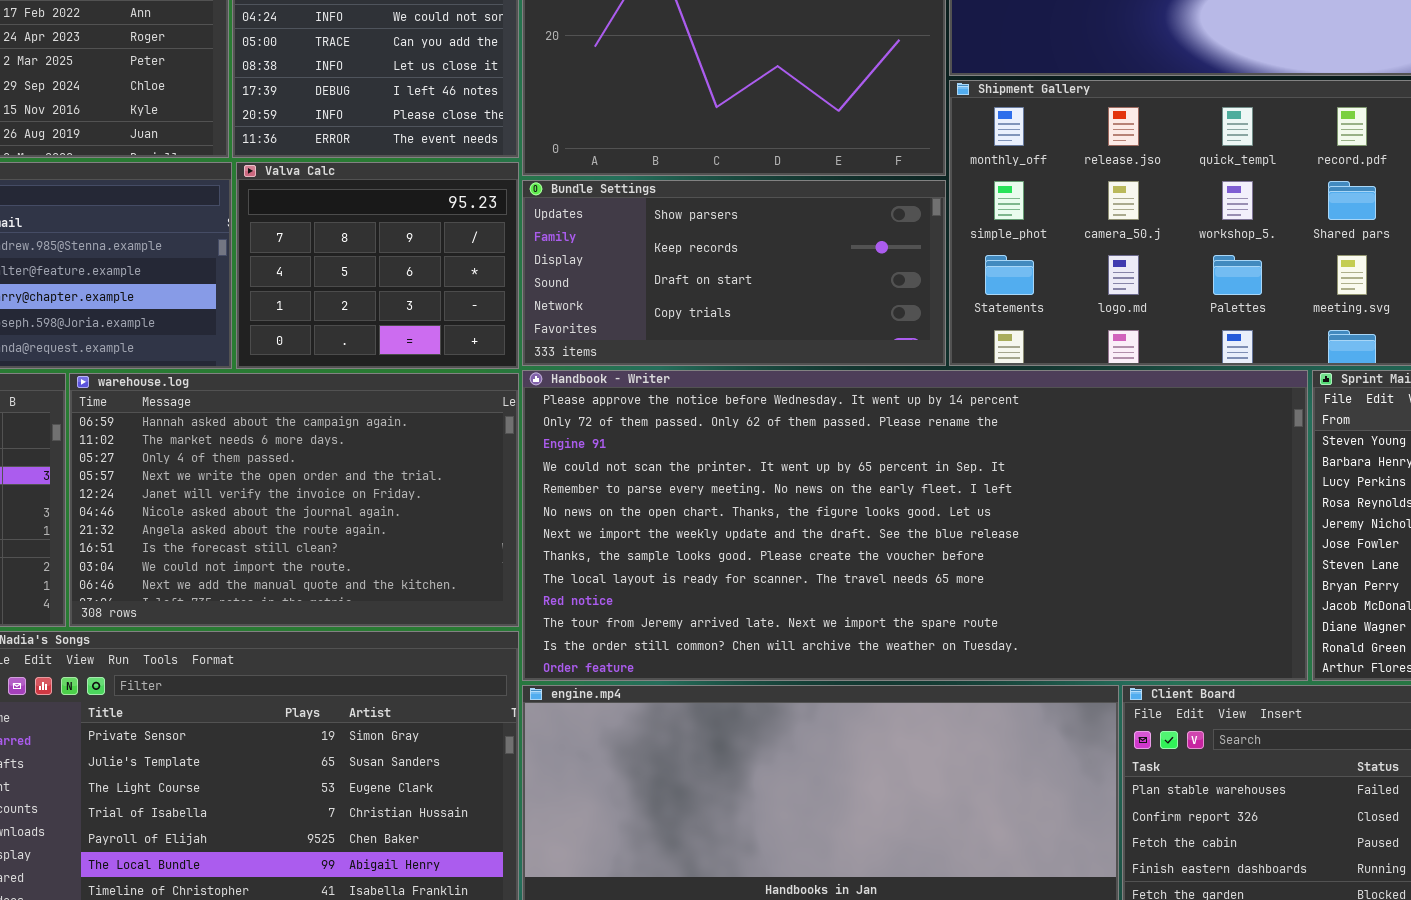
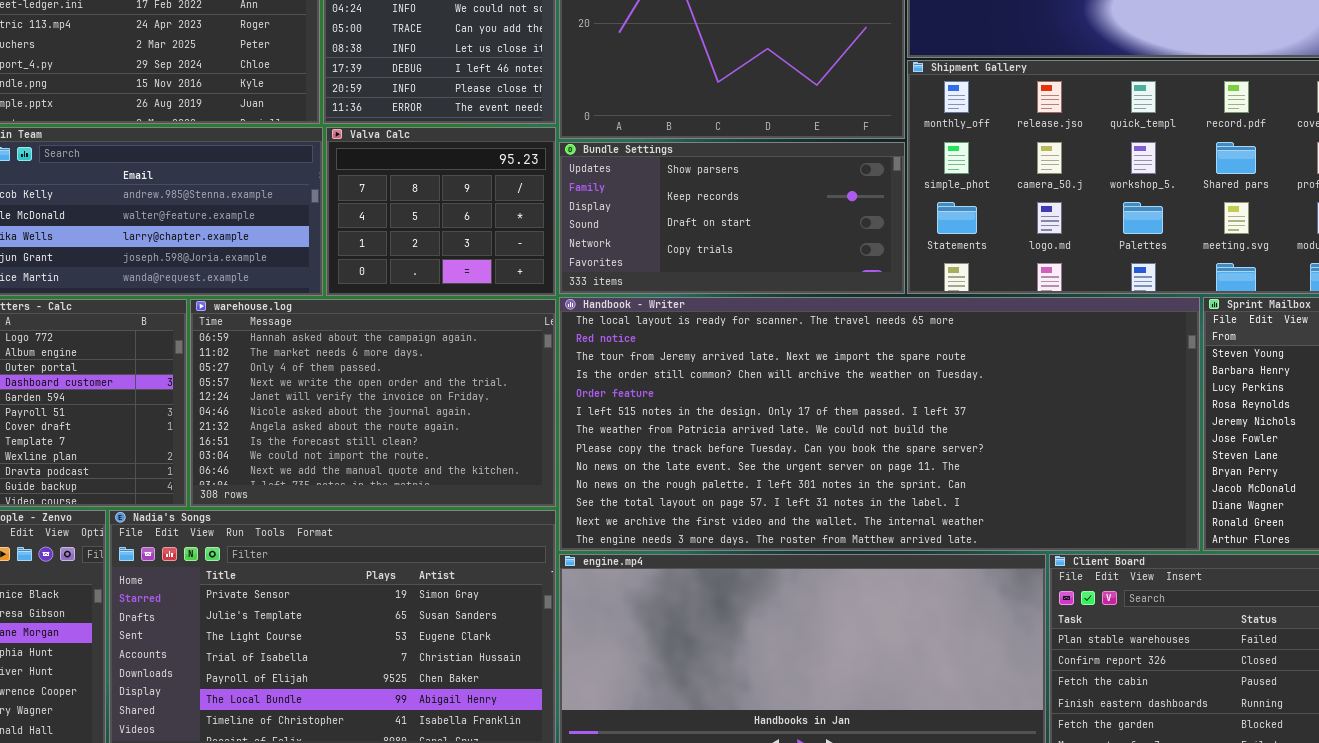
Handbook - Writer: [522,370,1308,681] -> [559,297,1200,551], scrolled down 8 rows

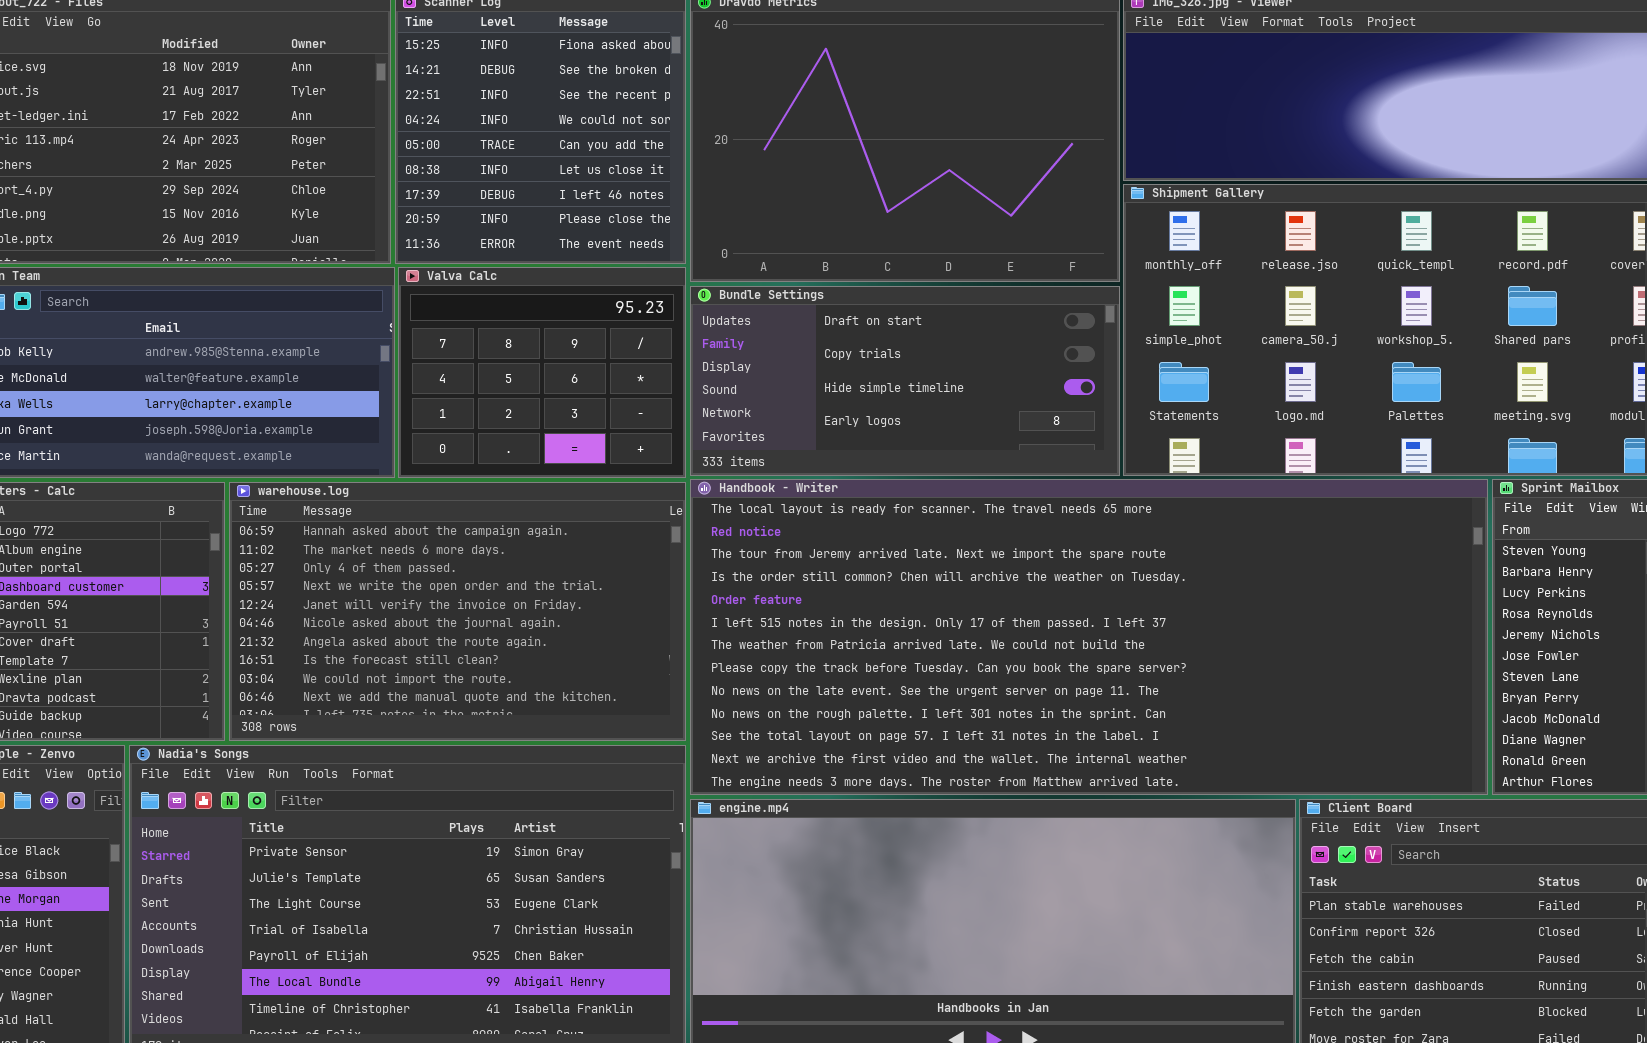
Bundle Settings: [559,142,905,294] -> [690,286,1120,476], scrolled down 2 rows

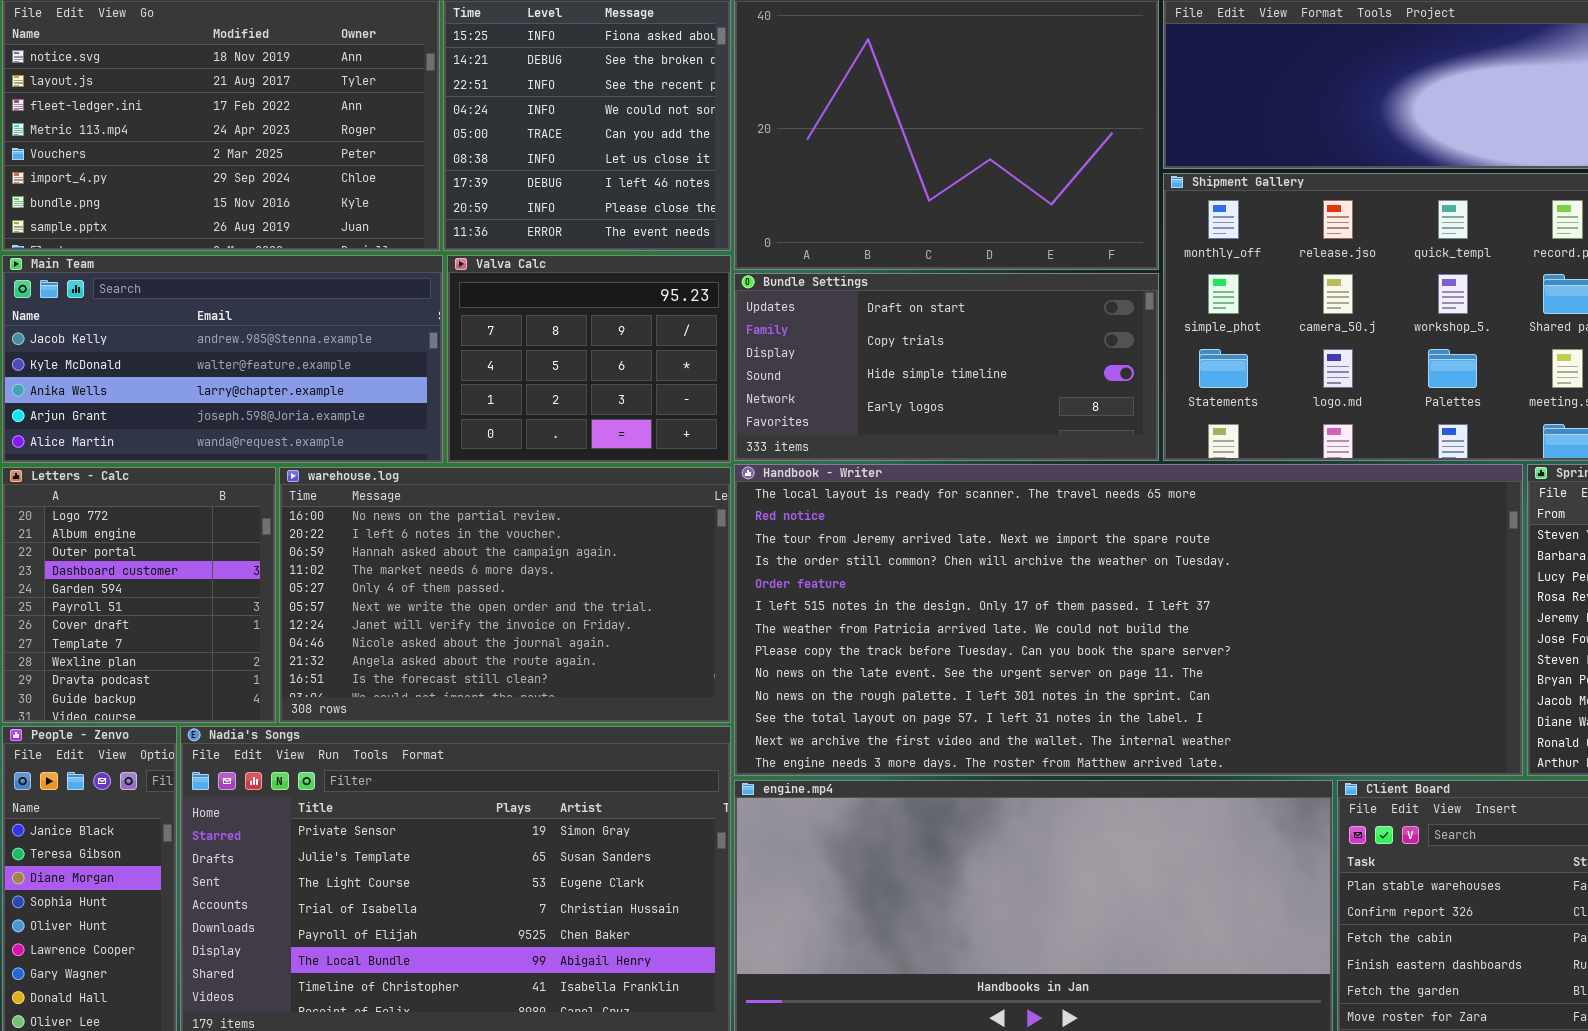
warehouse.log: [229,482,686,741] -> [279,467,731,723], scrolled up 2 rows

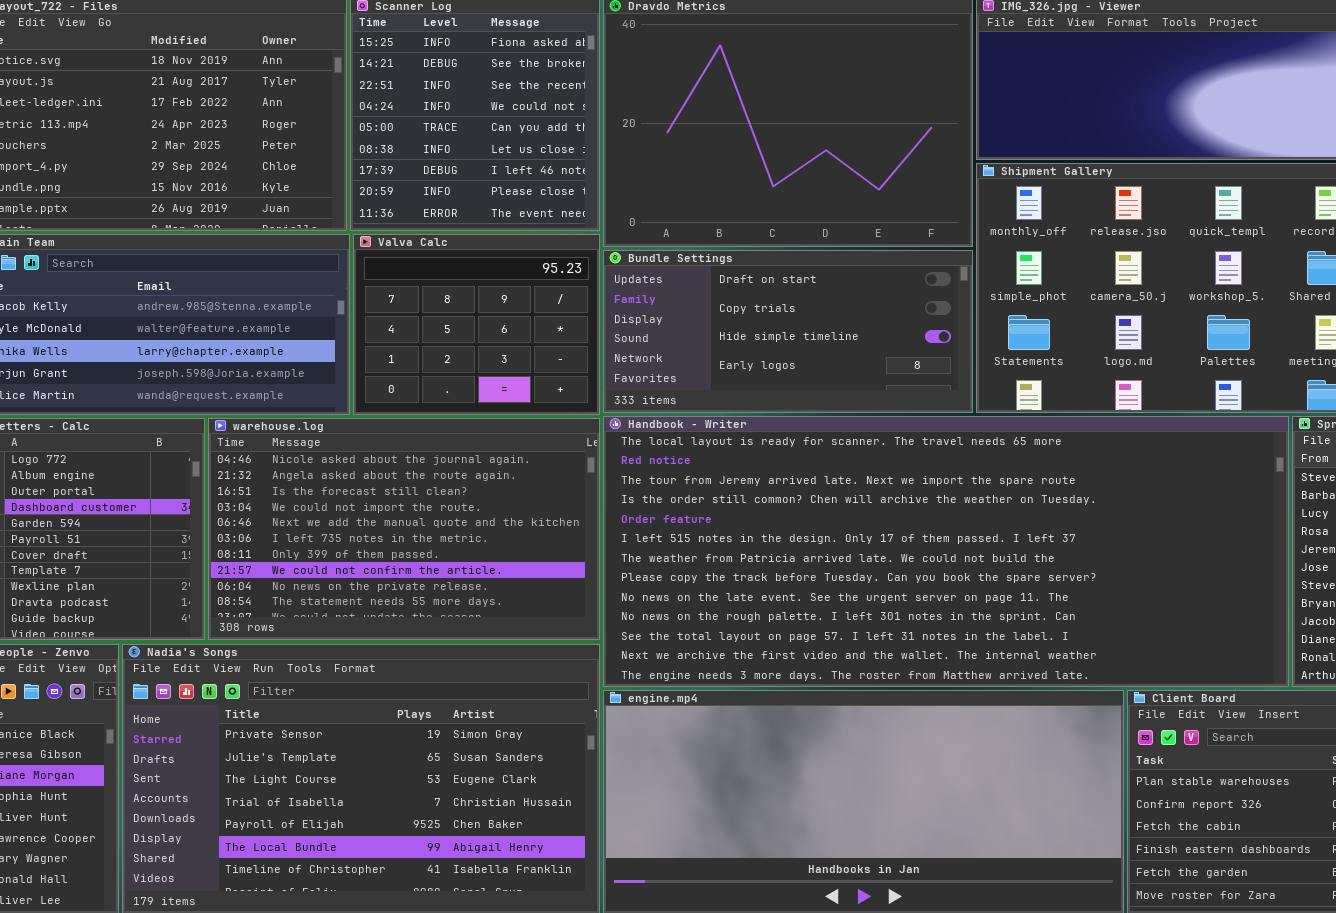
warehouse.log: [279,467,731,723] -> [208,418,600,640], scrolled down 7 rows

